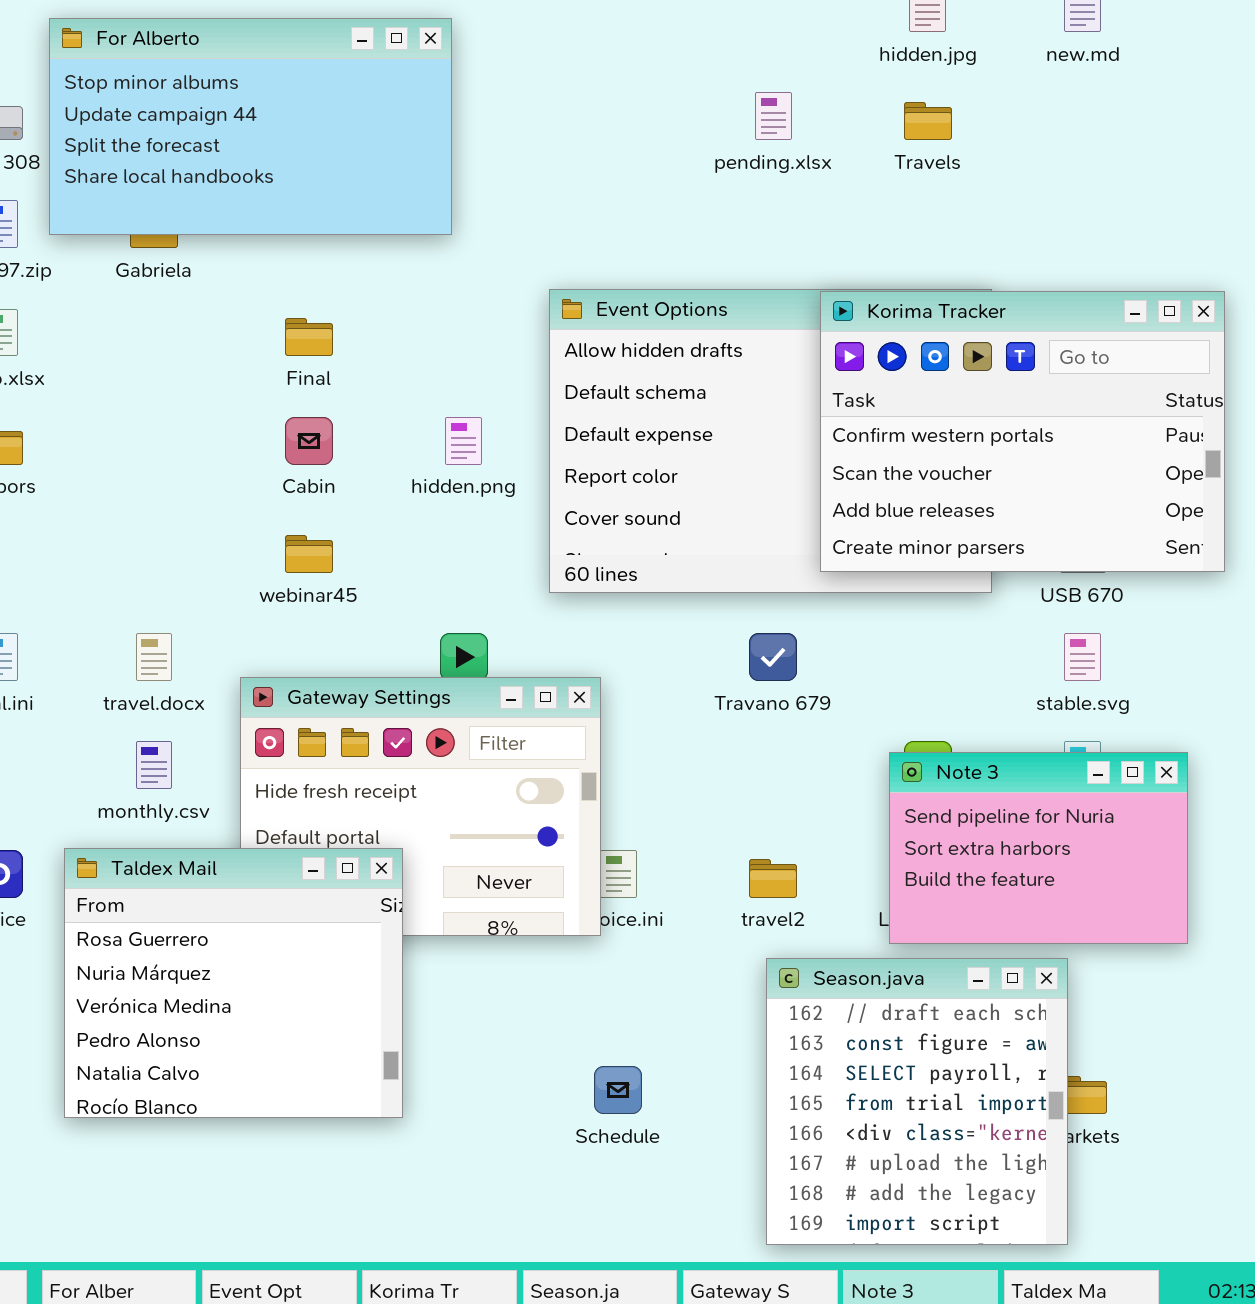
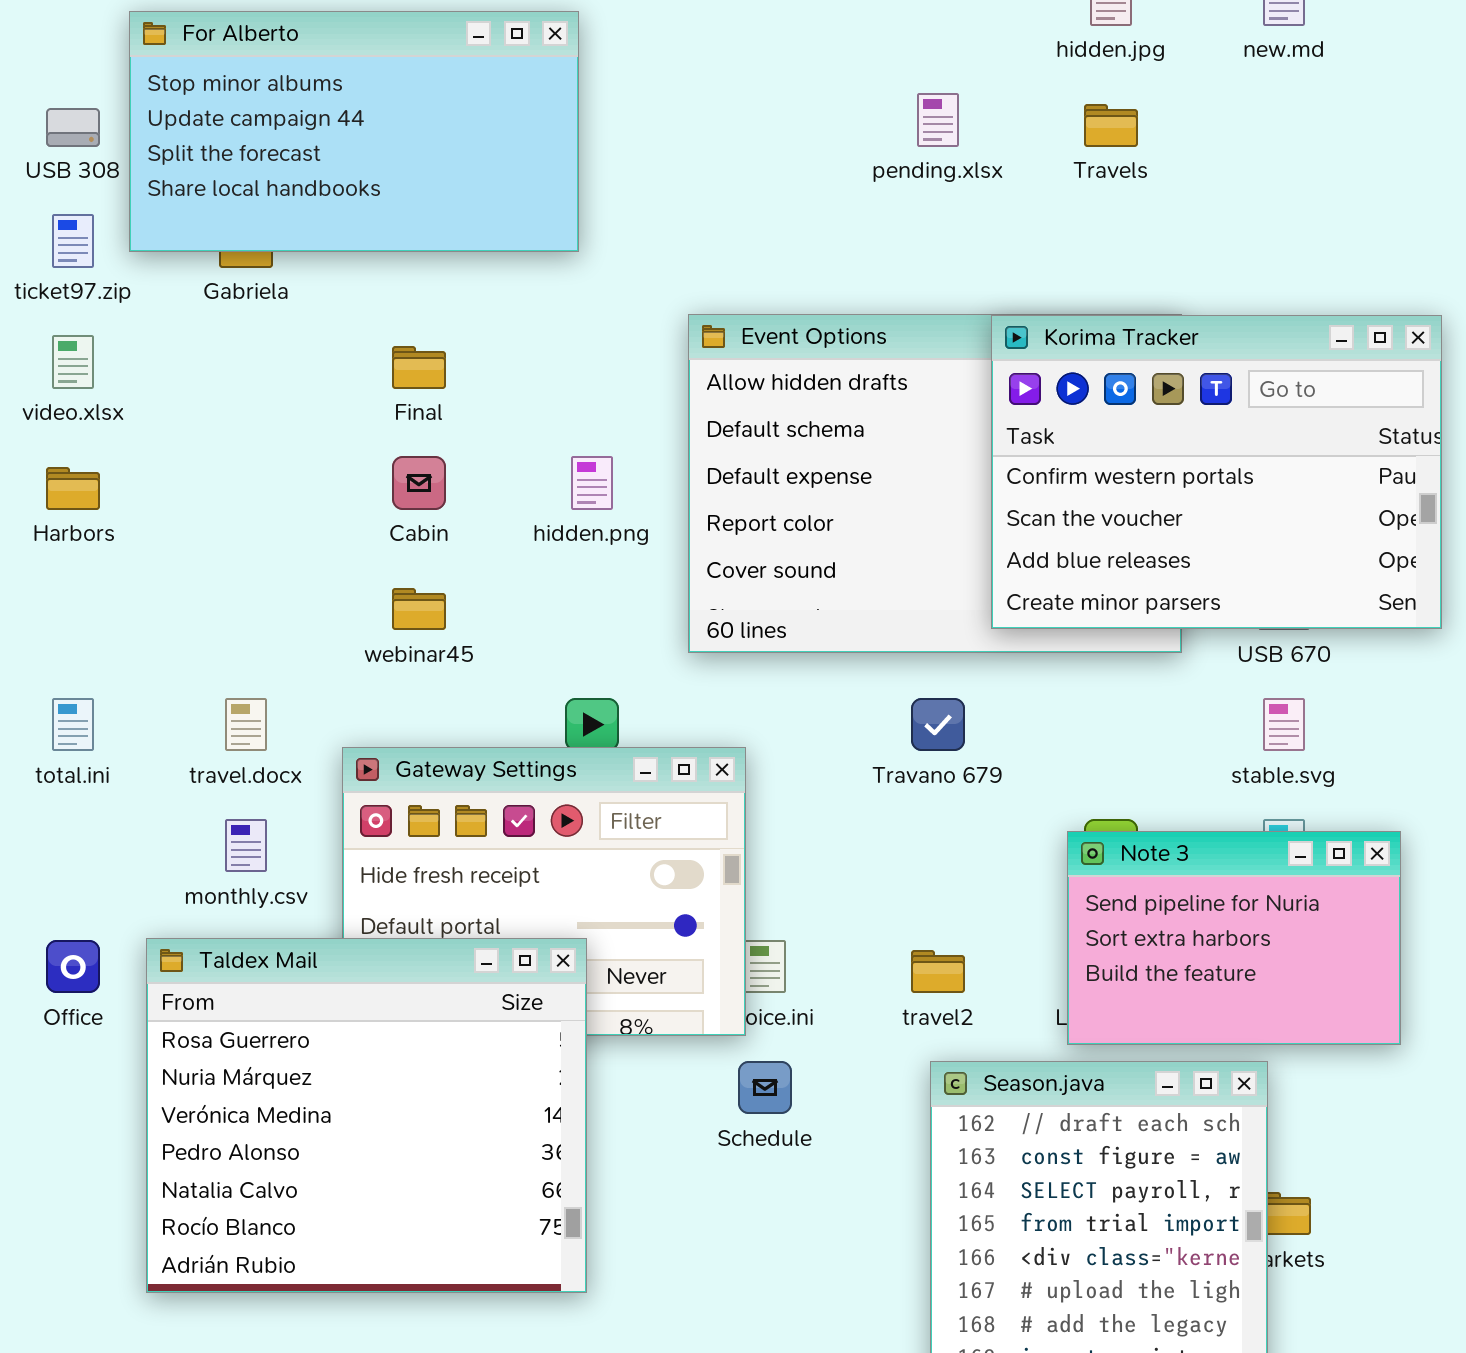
Taldex Mail: [64,848,403,1118] -> [146,938,587,1293], resized
Schedule: [594,1066,642,1114] -> [738,1061,792,1114], moved

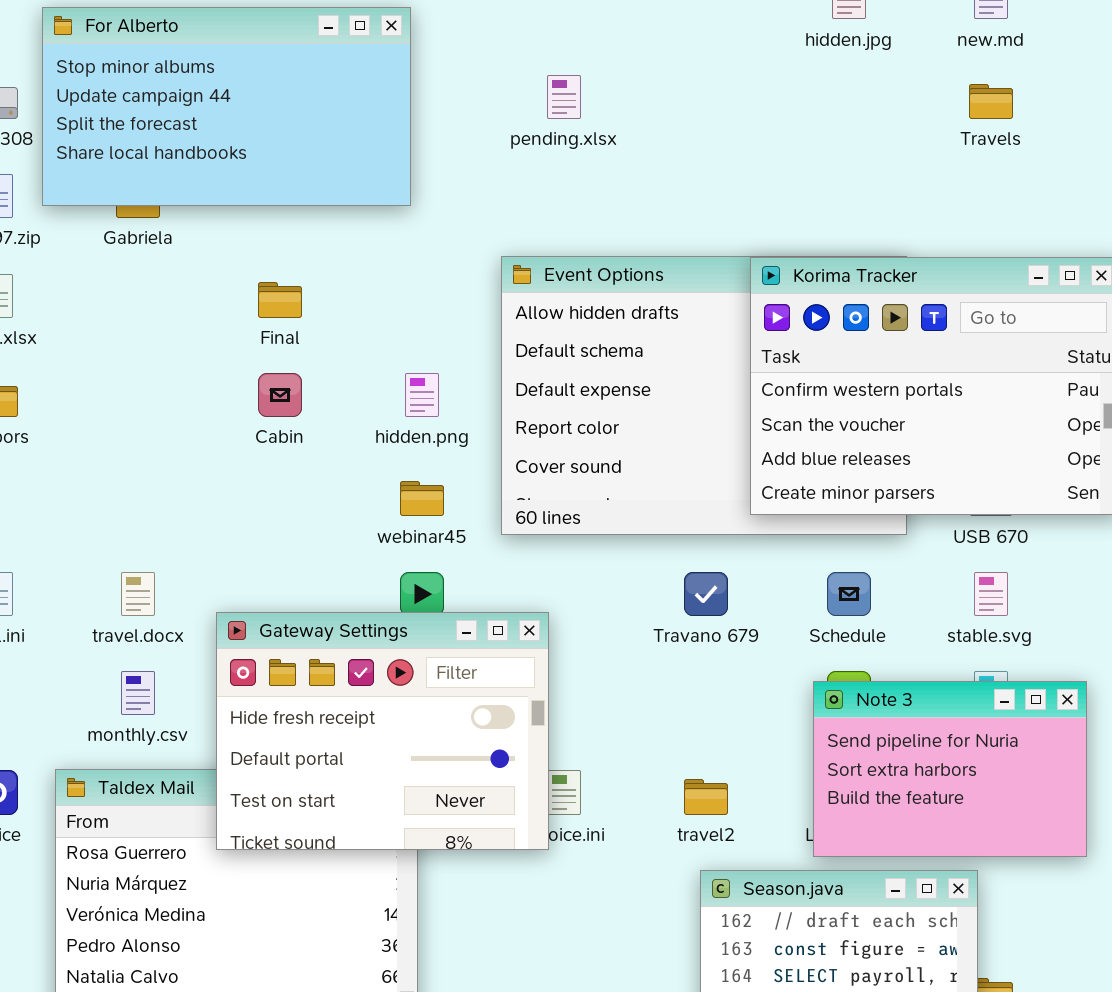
pending.xlsx: [917,93,959,147] -> [547,75,581,119], moved
Travels: [1084,104,1138,147] -> [969,84,1013,119], moved
webinar45: [392,588,446,630] -> [400,481,444,516], moved
Gateway Settings: [342,747,746,1036] -> [216,612,549,850], raised
Schedule: [738,1061,792,1114] -> [827,572,871,616], moved

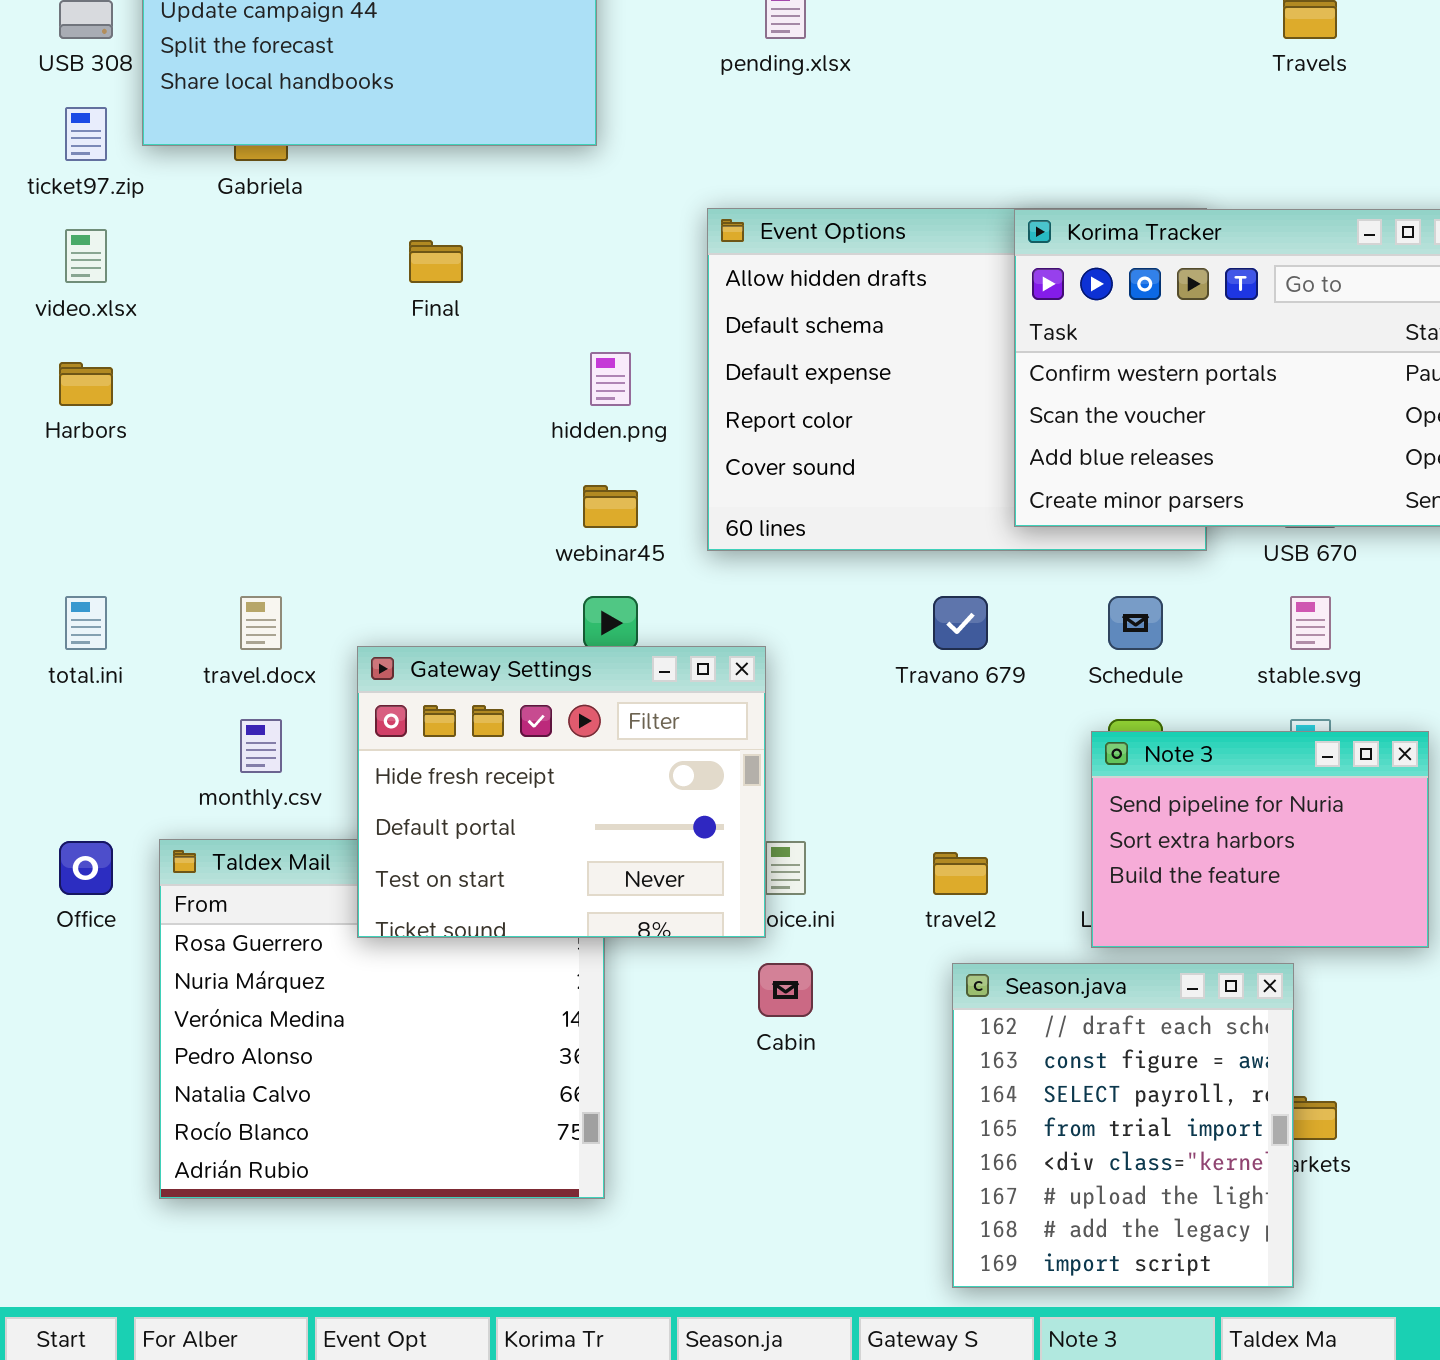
Cabin: [258,373,302,417] -> [758,963,813,1017], moved

